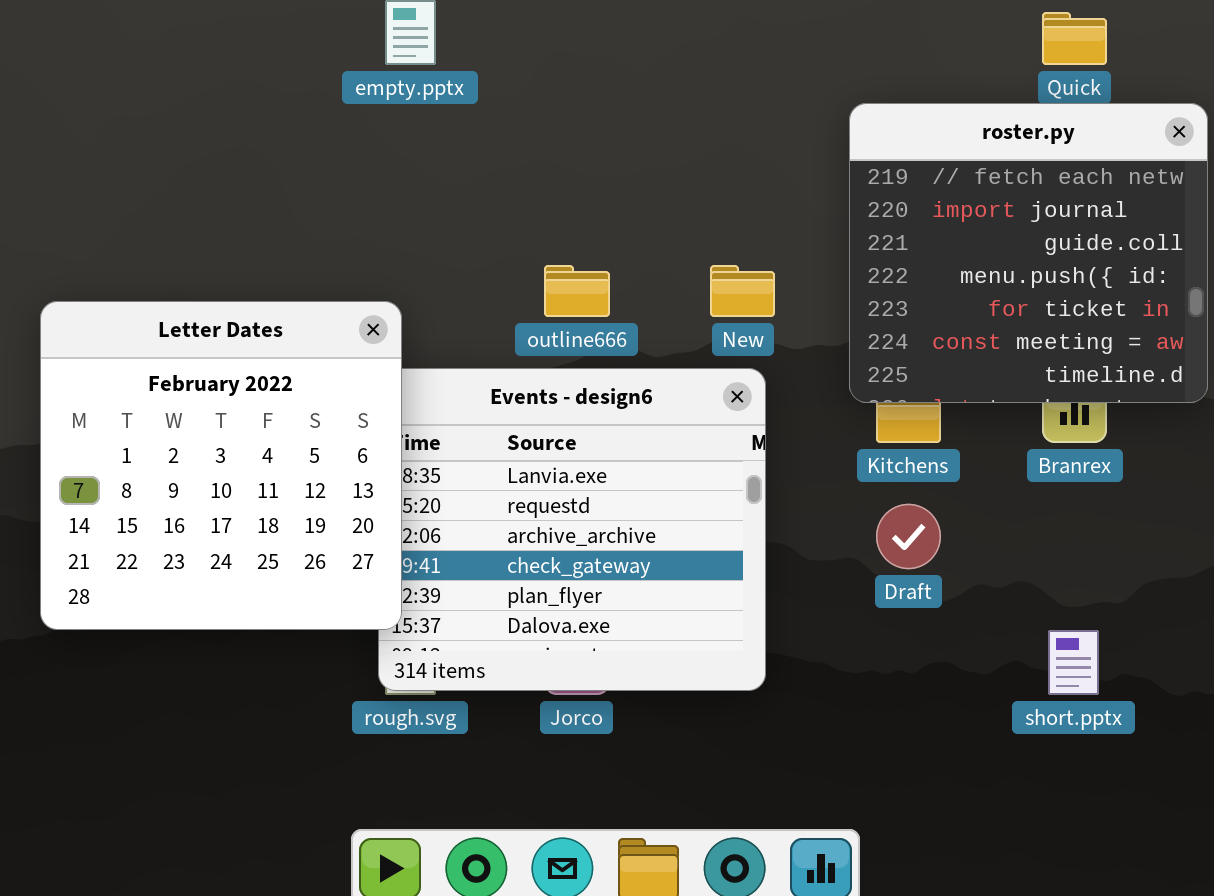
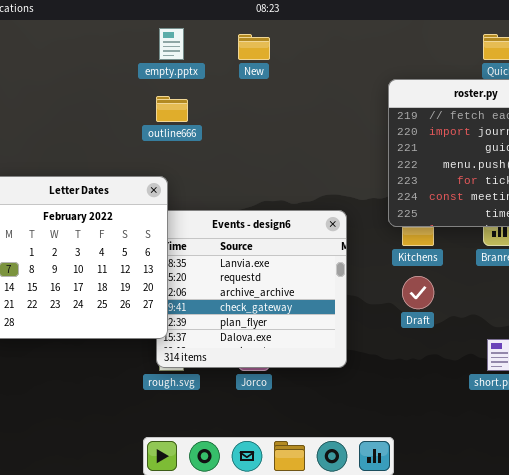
outline666: [544,265,610,317] -> [156,96,188,122], moved
New: [710,265,775,317] -> [238,34,270,60], moved

